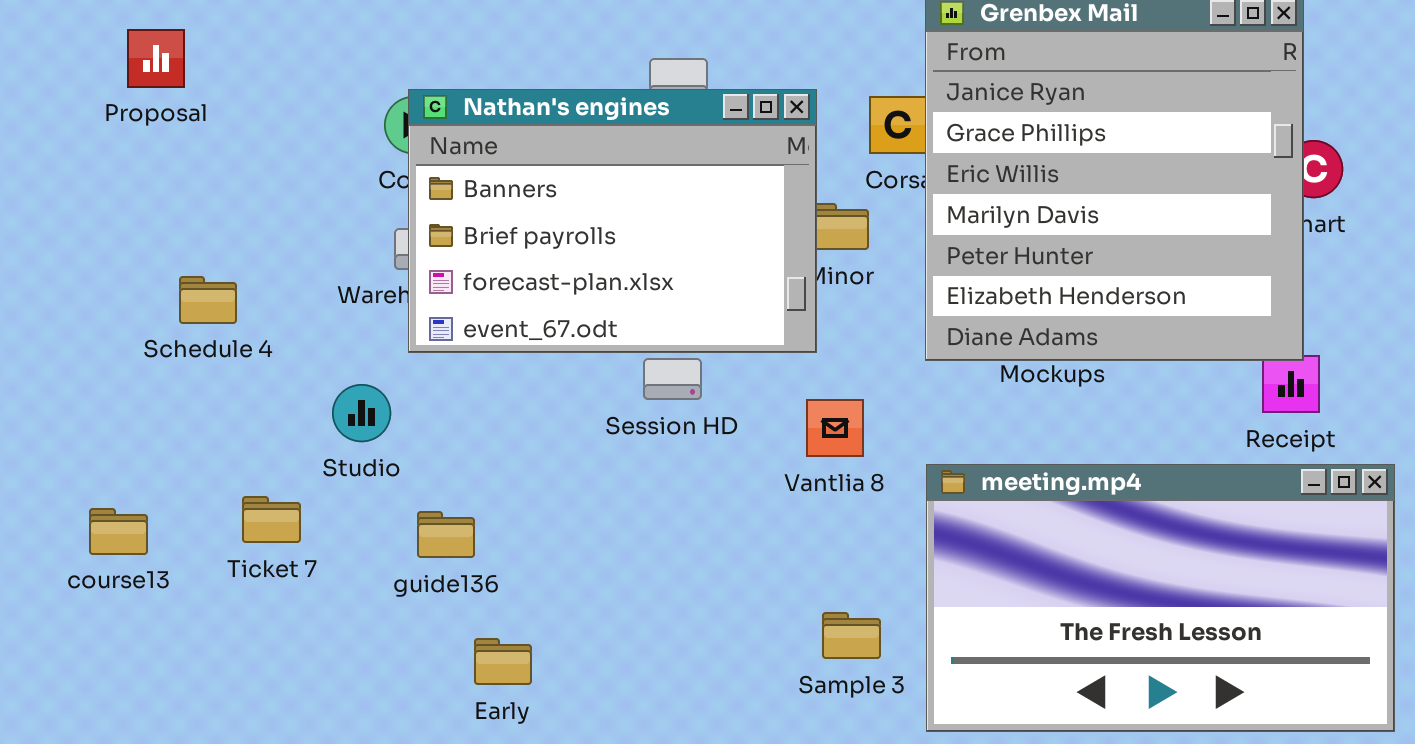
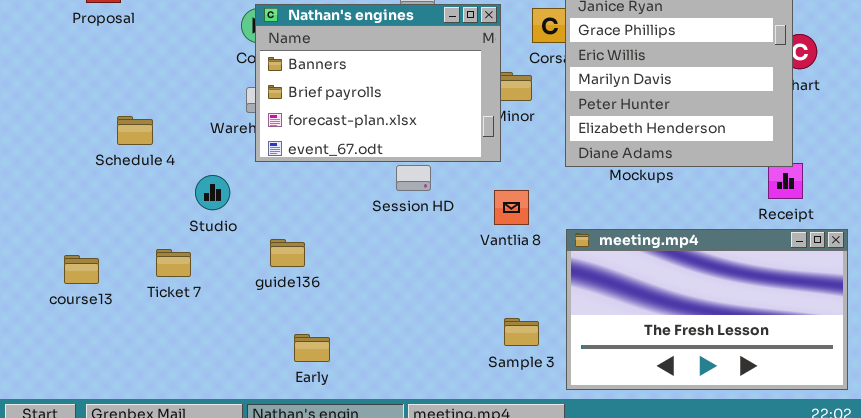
Studio: [332,384,391,442] -> [195,175,230,210], moved
guide136: [417,511,475,558] -> [270,239,305,267], moved

